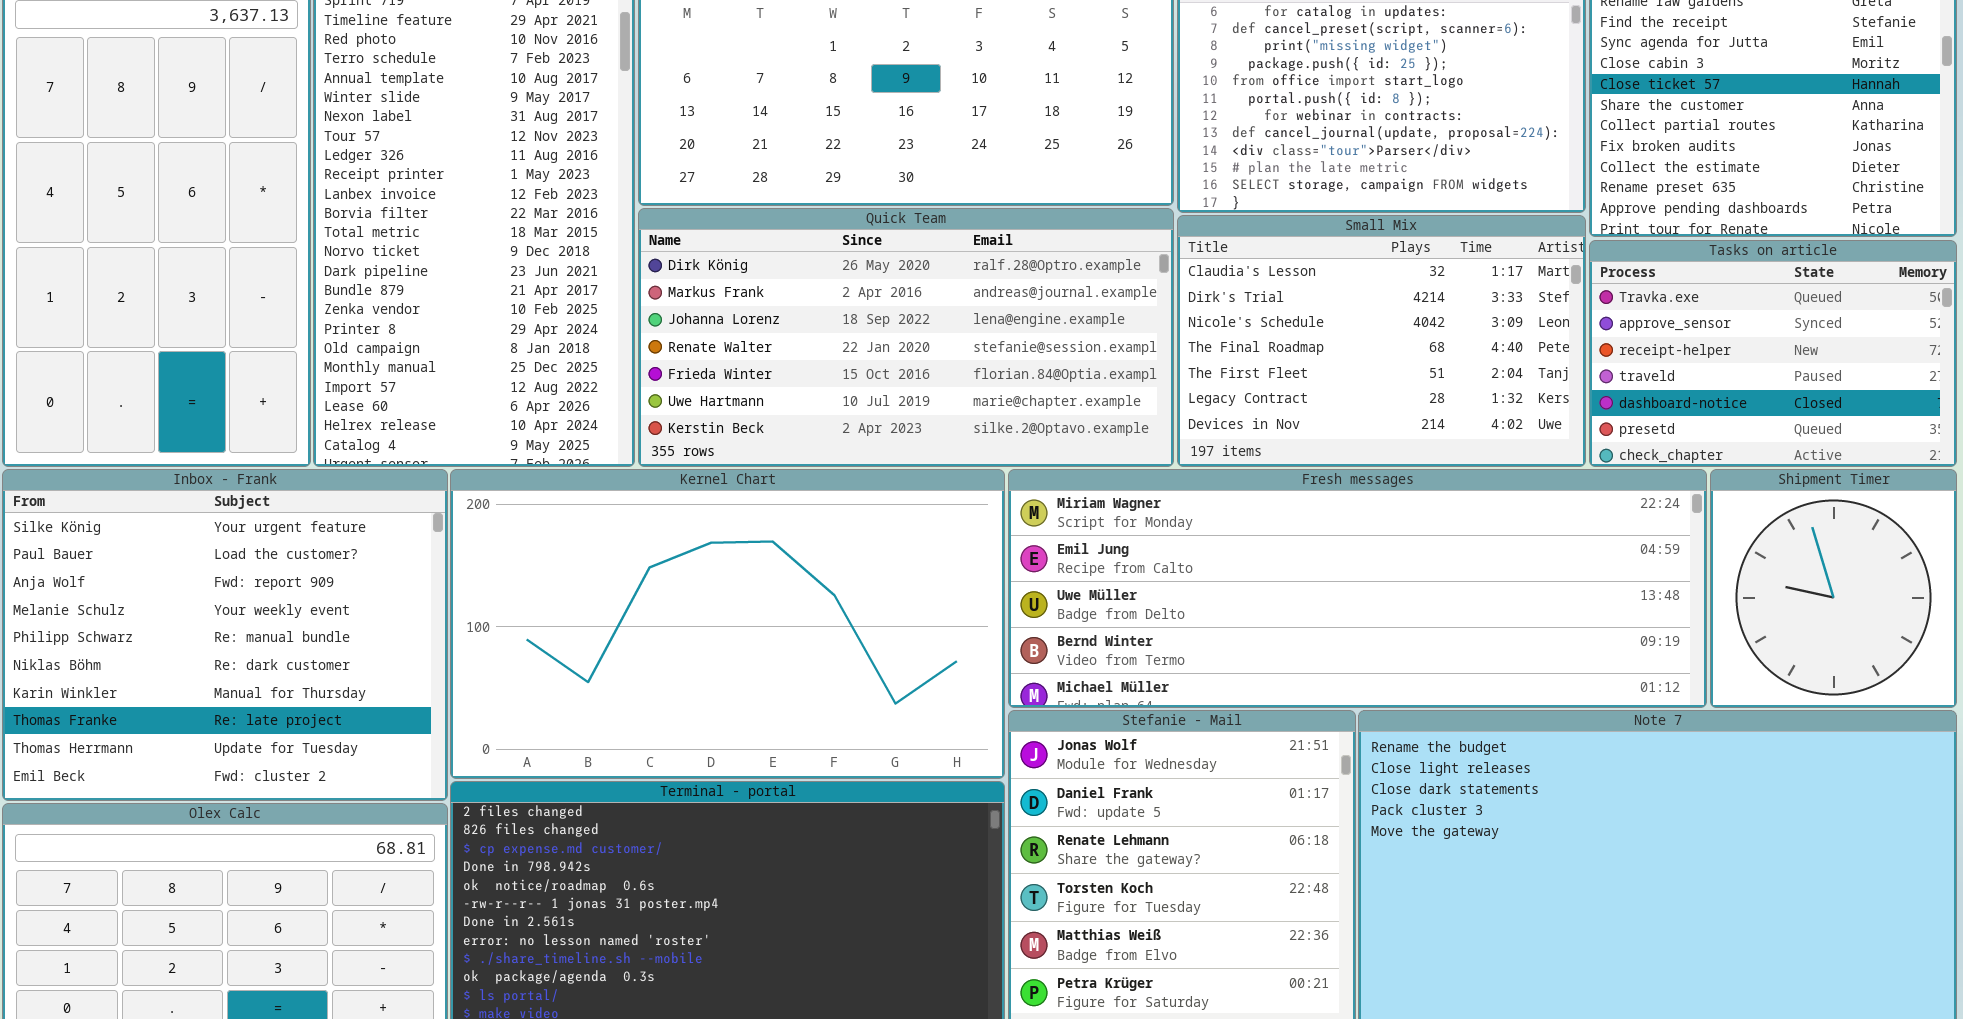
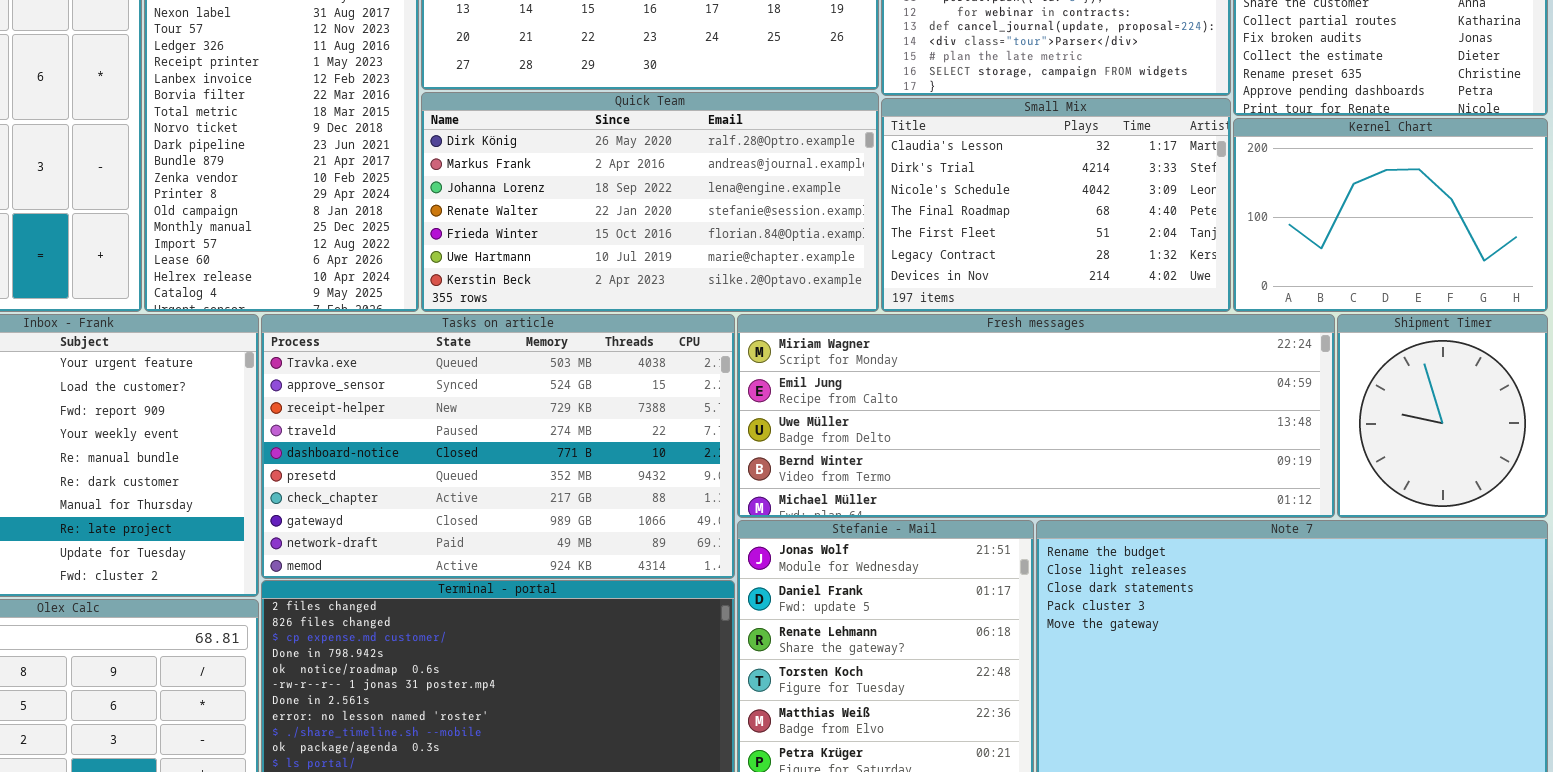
Tasks on article: [1589,240,1957,467] -> [261,314,735,579], moved, resized
Kernel Chart: [450,469,1005,779] -> [1233,118,1548,312], moved, resized

